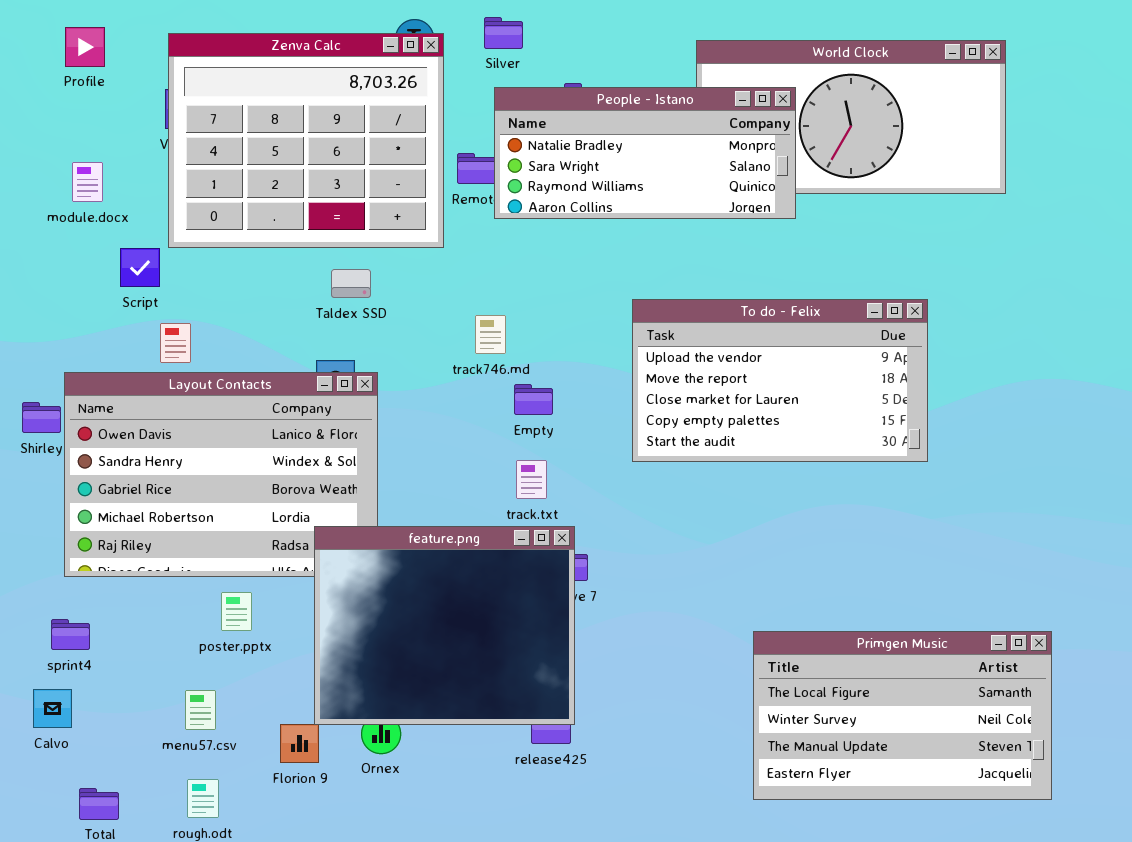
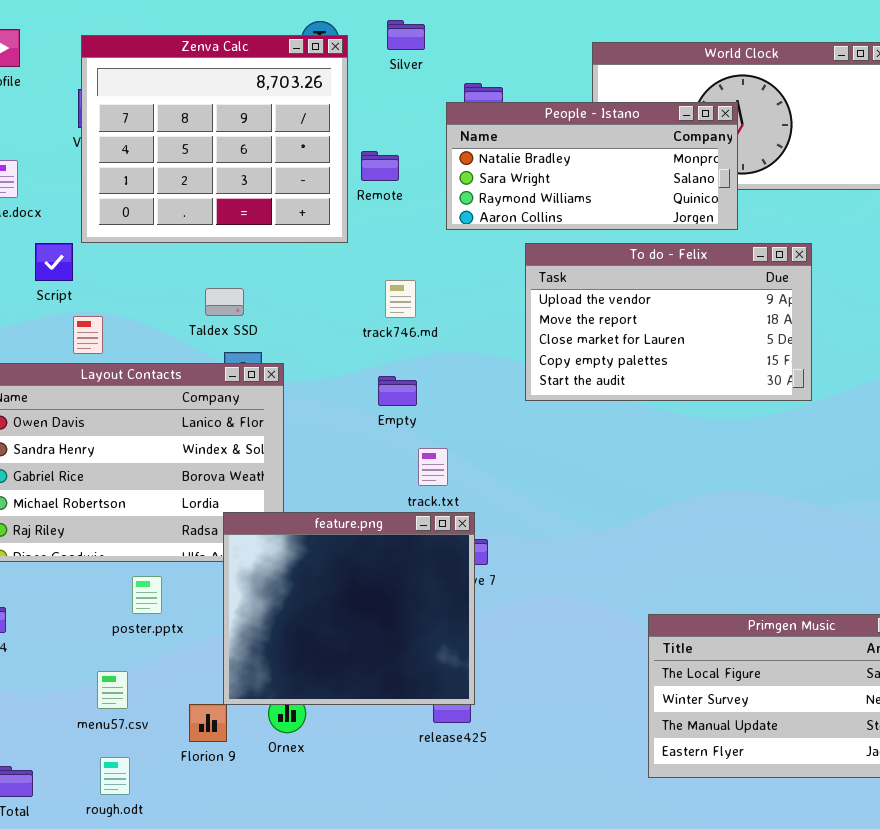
People - Istano: [494,87,796,219] -> [446,102,738,230], moved
Taldex SSD: [331,269,371,298] -> [205,288,244,316], moved
To do - Felix: [632,299,928,462] -> [525,243,812,401], moved
track746.md: [475,315,506,354] -> [385,280,416,318], moved
Empty: [514,384,553,415] -> [378,376,417,406], moved

